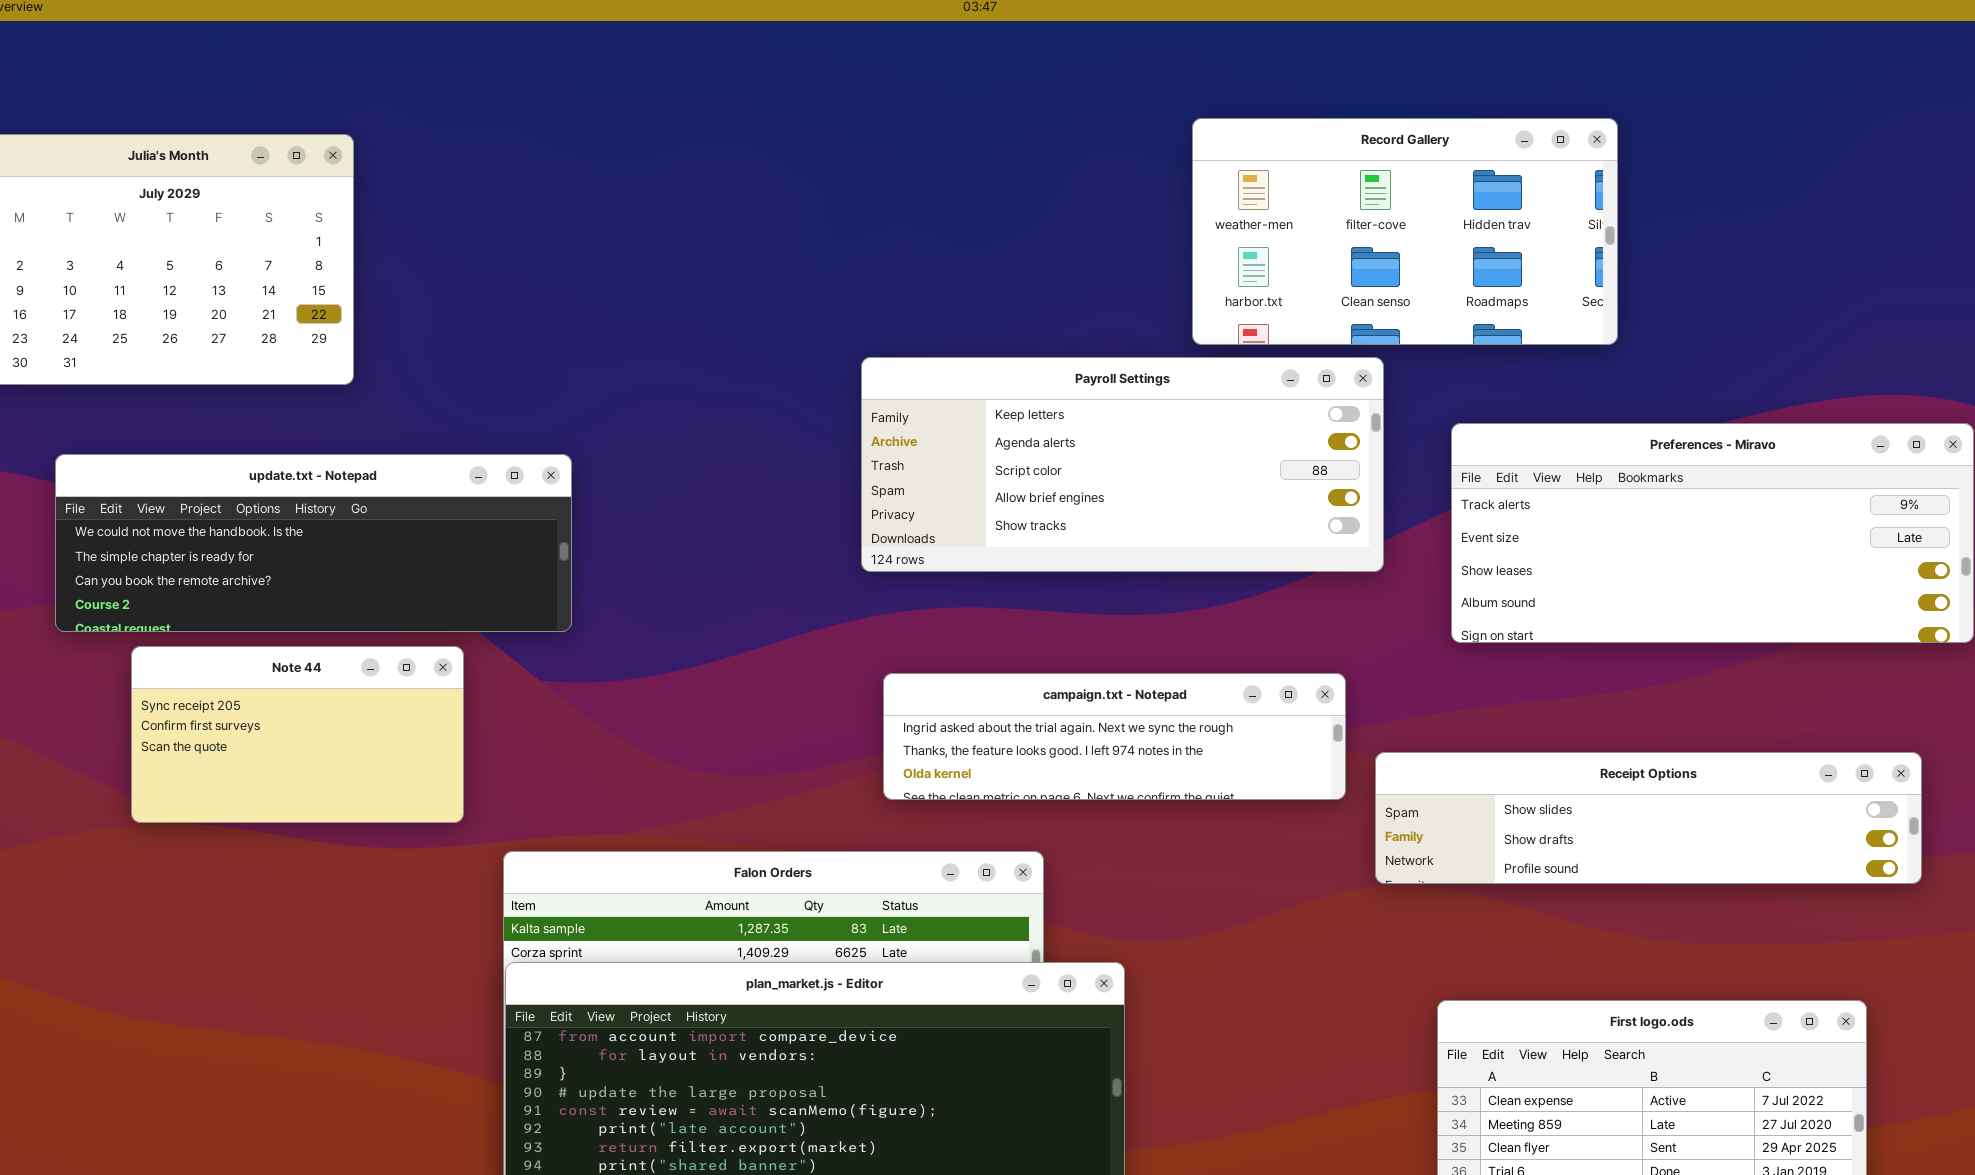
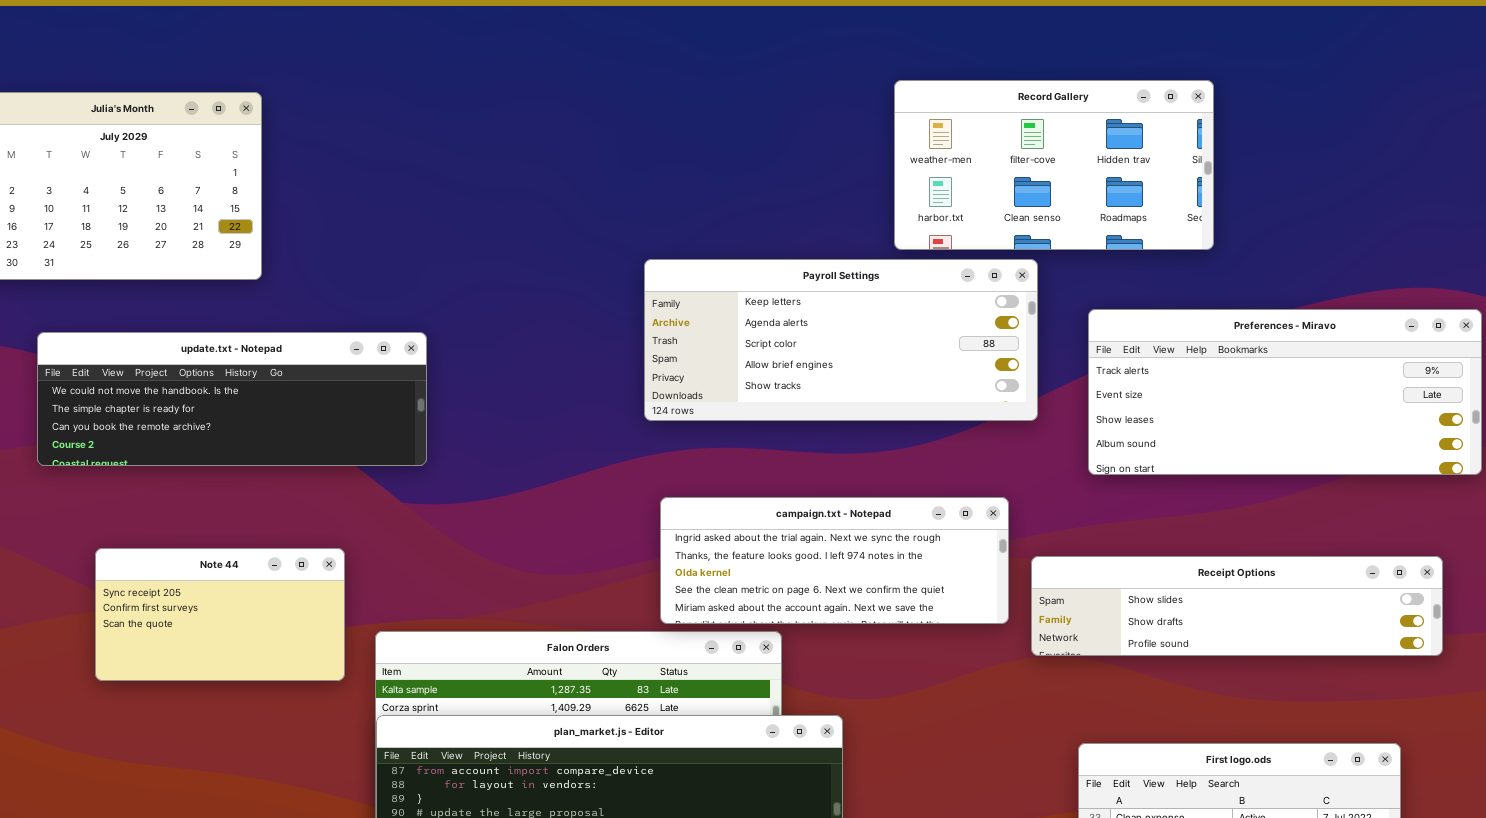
Note 44: [131,646,464,823] -> [95,548,345,681], moved
campaign.txt - Notepad: [883,673,1346,800] -> [660,497,1009,624], resized

